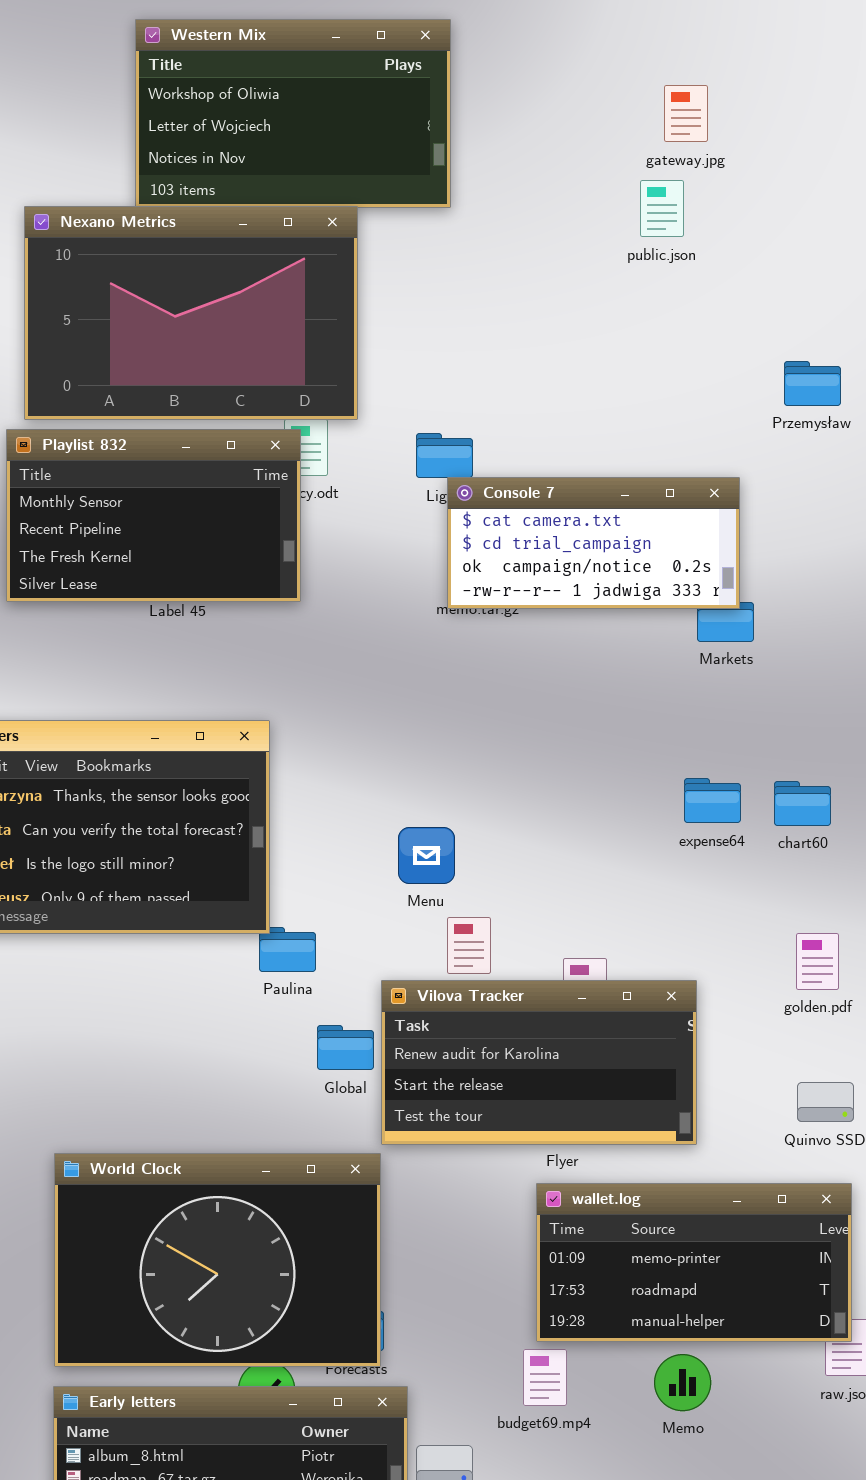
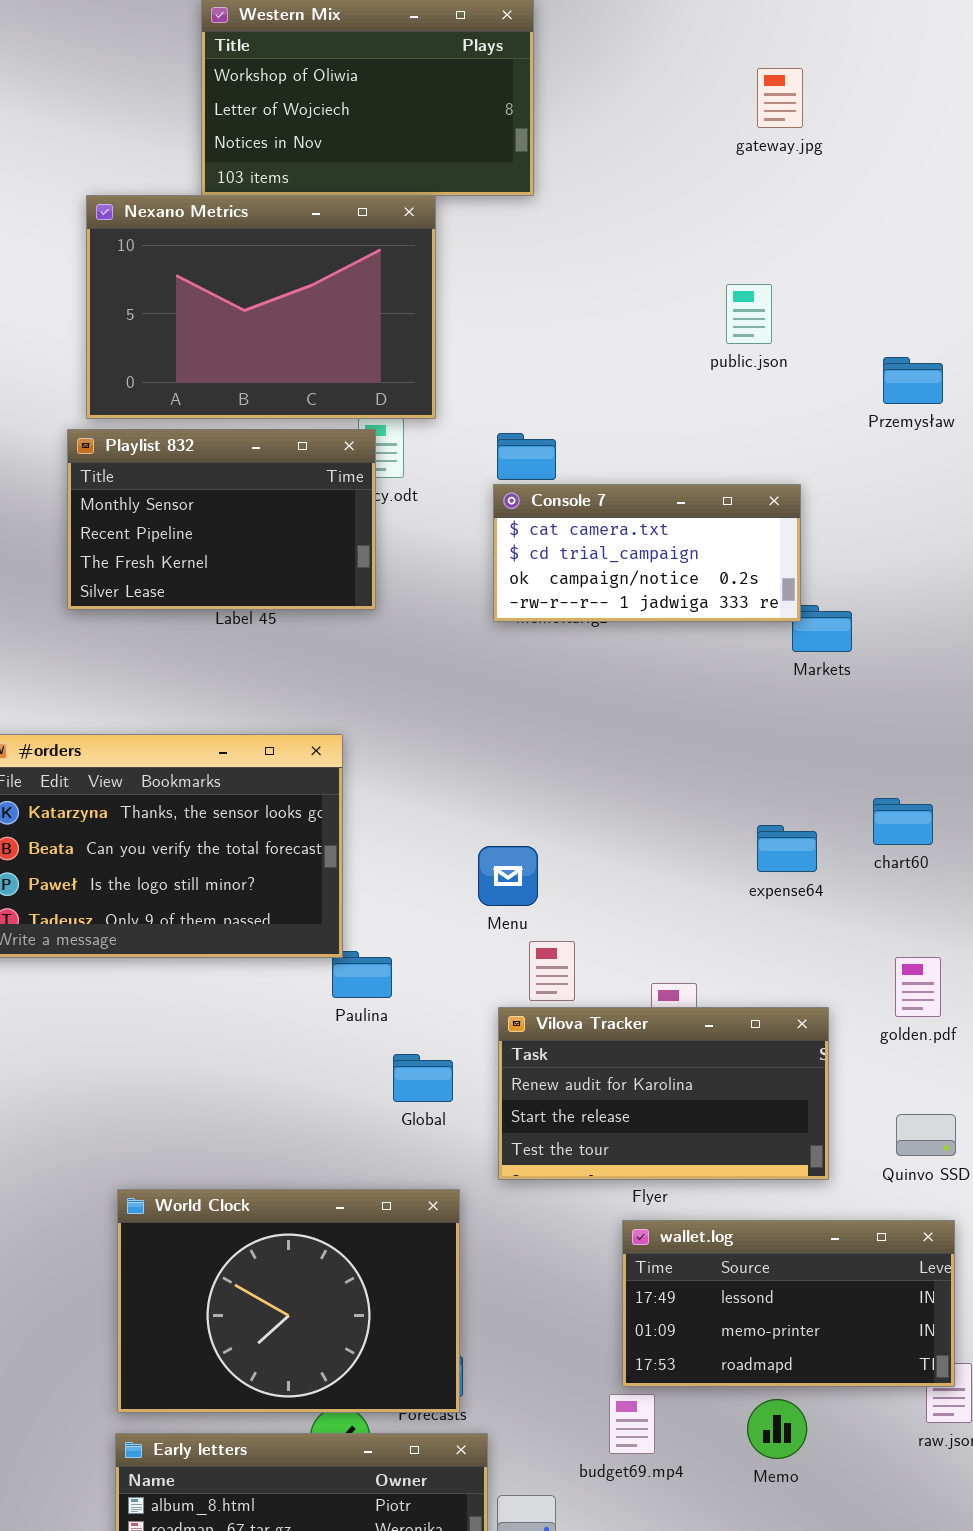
public.json: [640,180,684,237] -> [726,284,772,344], moved
Console 7: [447,477,740,609] -> [493,484,801,622], moved
expense64: [684,778,741,823] -> [757,825,817,872], moved
Vilova Tracker: [381,980,697,1145] -> [498,1007,829,1180], moved
wallet.log: [536,1183,852,1342] -> [622,1220,955,1387], scrolled up 1 row

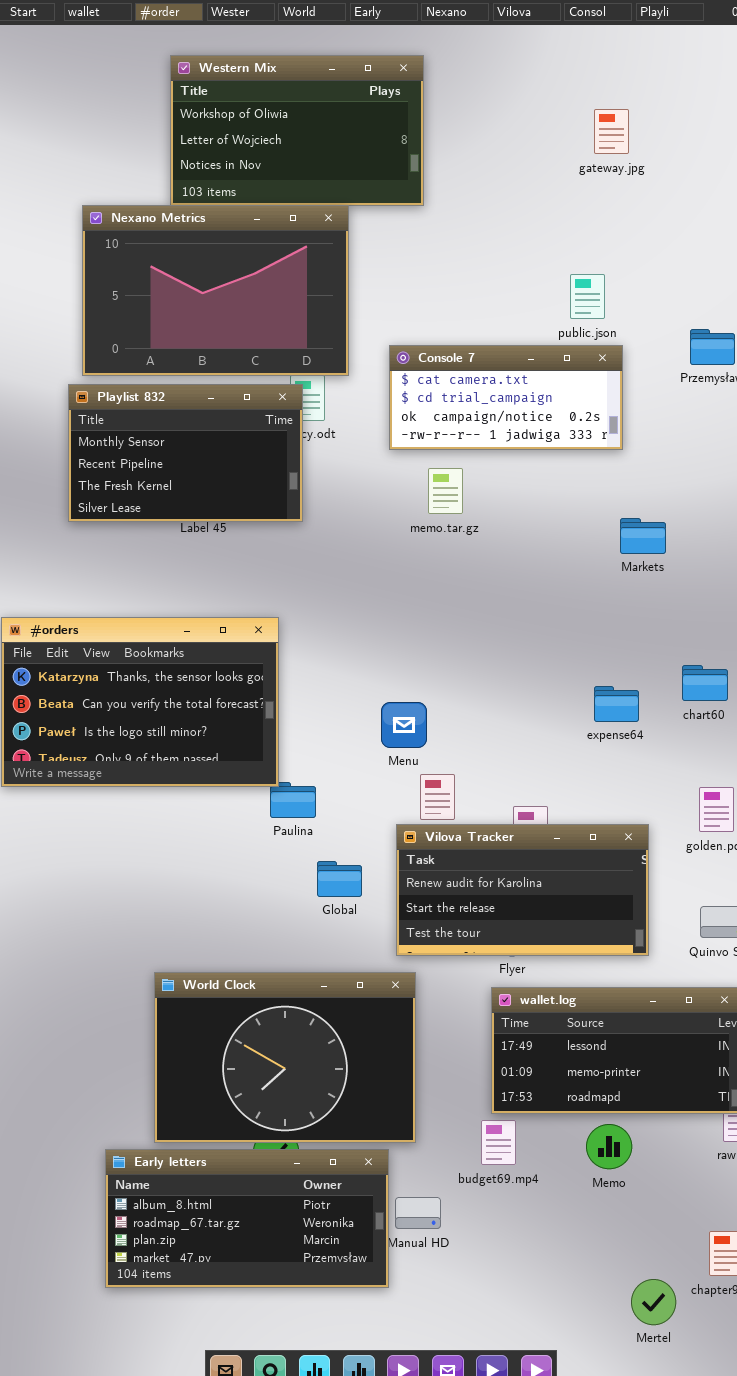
Console 7: [493,484,801,622] -> [389,345,623,450], moved
World Clock: [117,1189,460,1413] -> [154,972,416,1143], moved

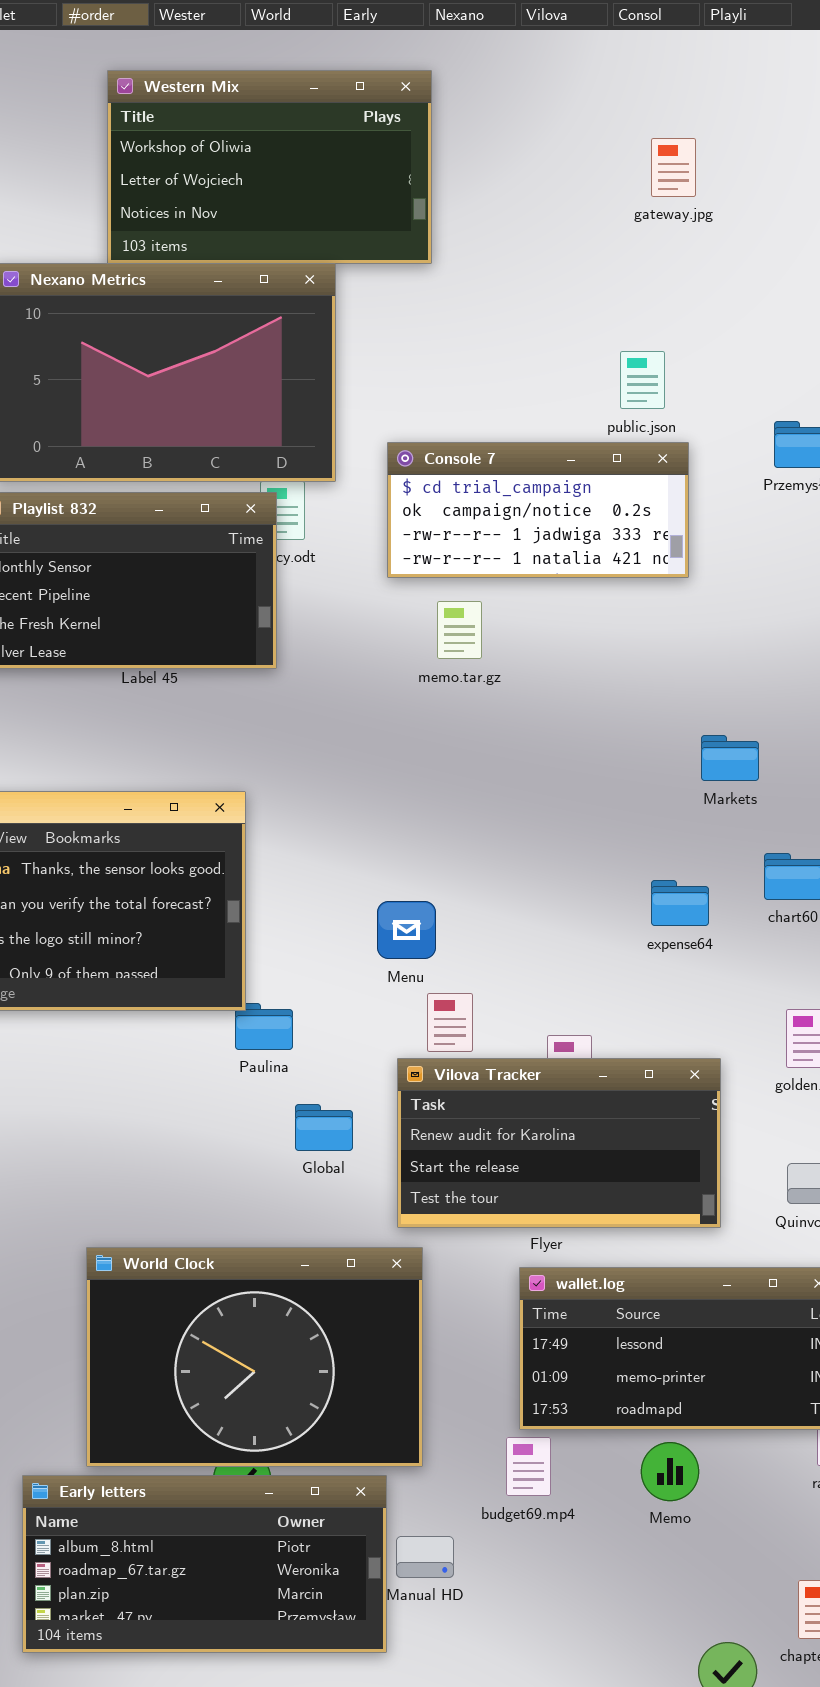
Console 7: [389,345,623,450] -> [387,442,689,578], scrolled down 1 row
Markets: [620,518,666,554] -> [701,735,759,781], moved

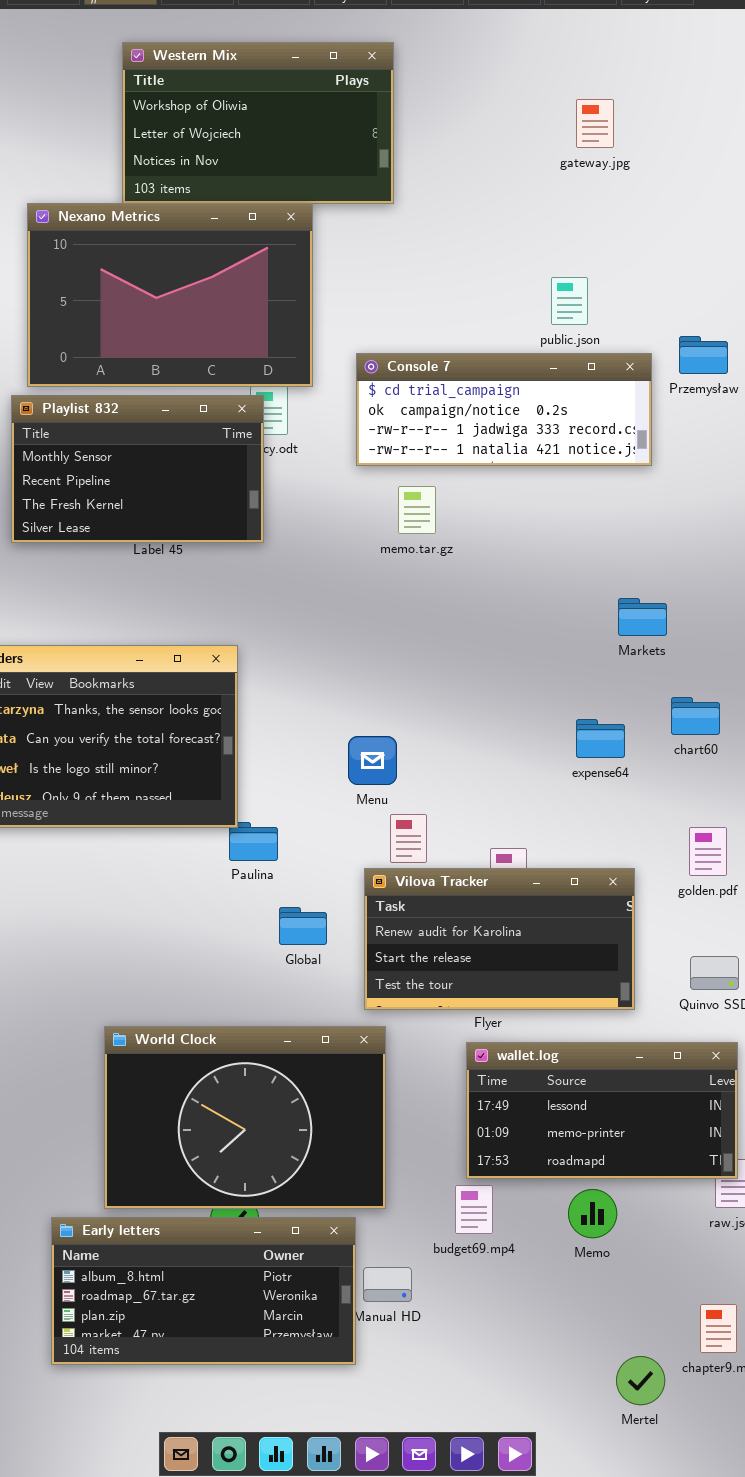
Console 7: [387,442,689,578] -> [356,353,652,466], resized

